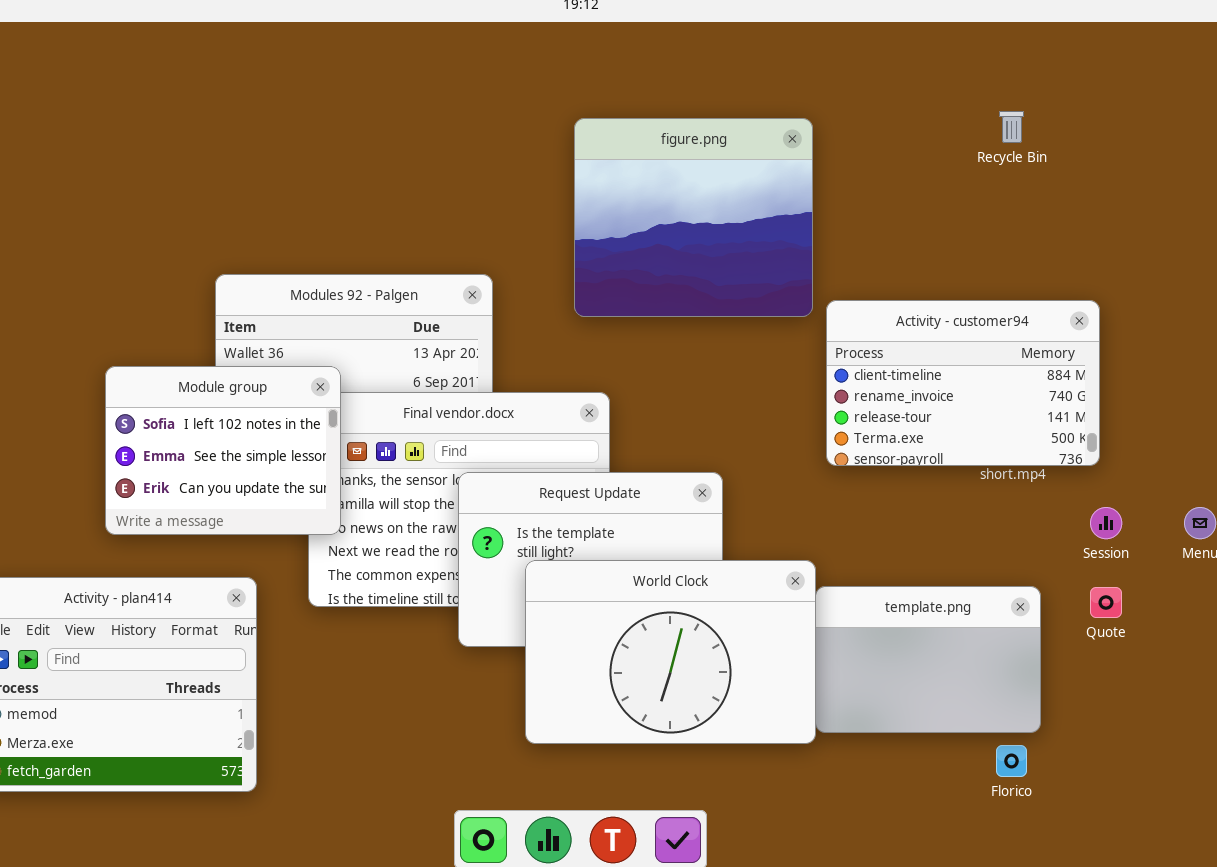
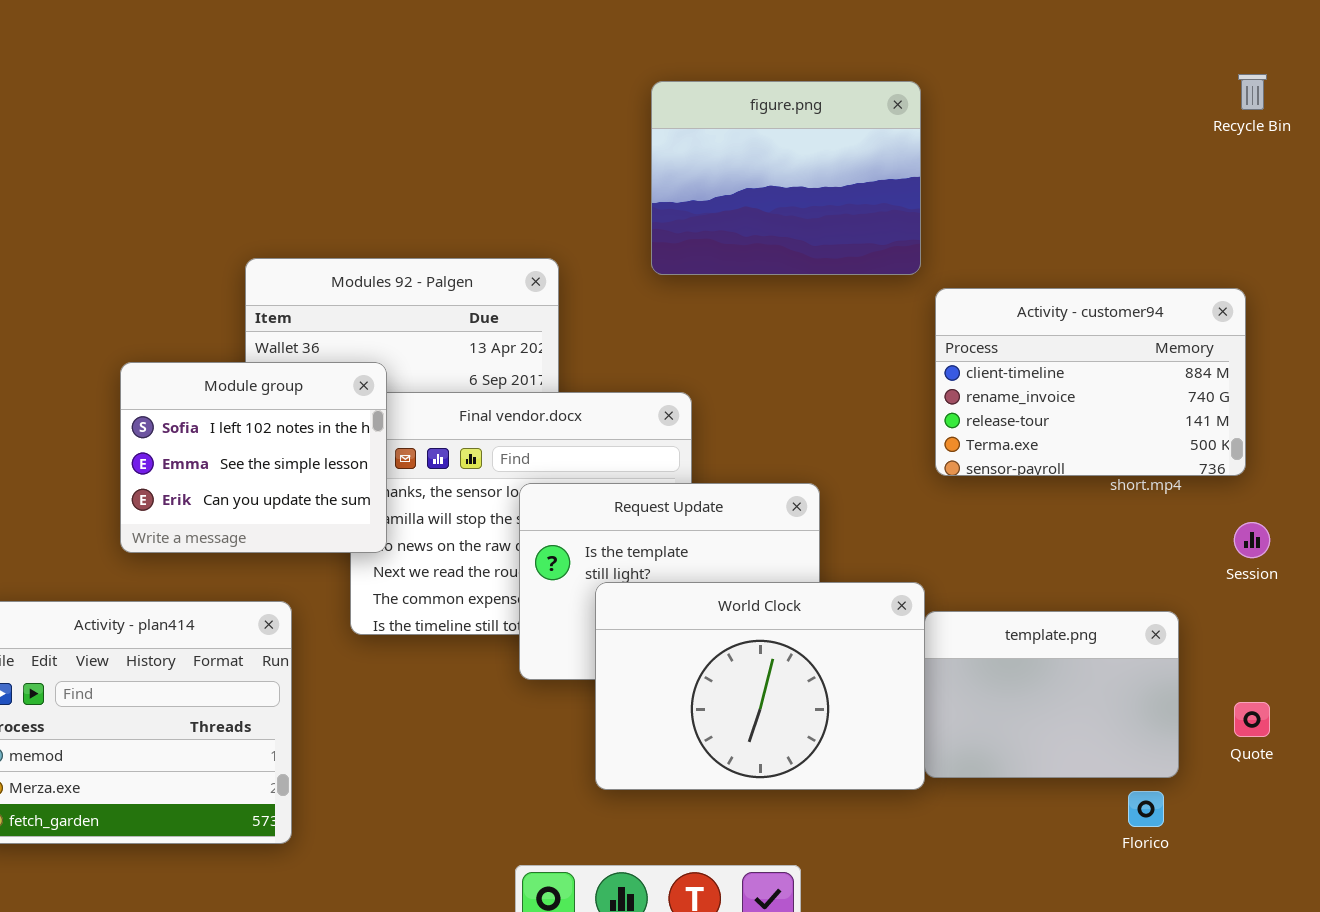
Recycle Bin: [999,111,1024,143] -> [1238,74,1267,110], moved
figure.png: [574,118,813,317] -> [651,81,921,275], resized
Quote: [1090,587,1122,618] -> [1234,702,1270,737], moved

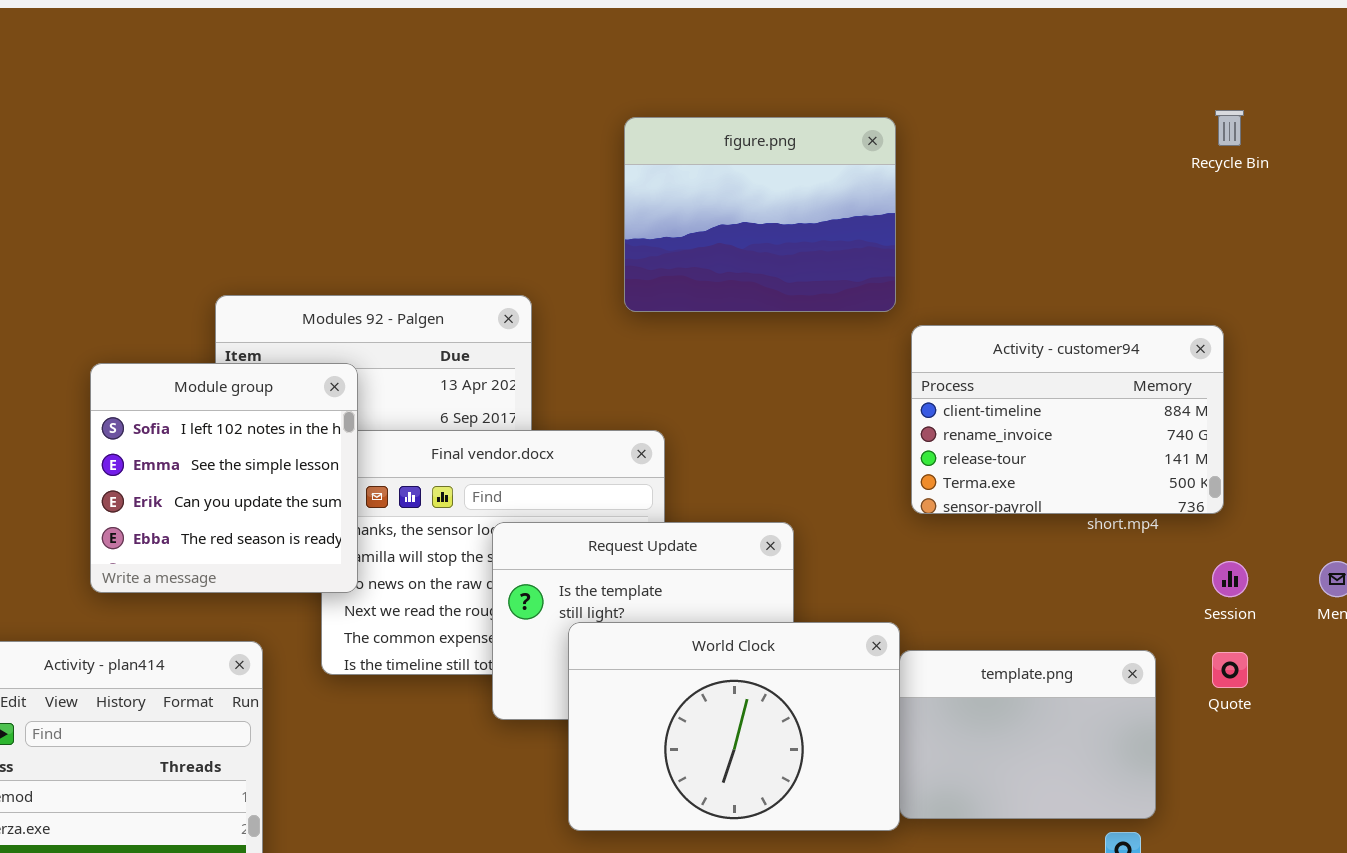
Module group: [120,362,387,553] -> [90,363,358,593], resized
Quote: [1234,702,1270,737] -> [1212,652,1248,688], moved

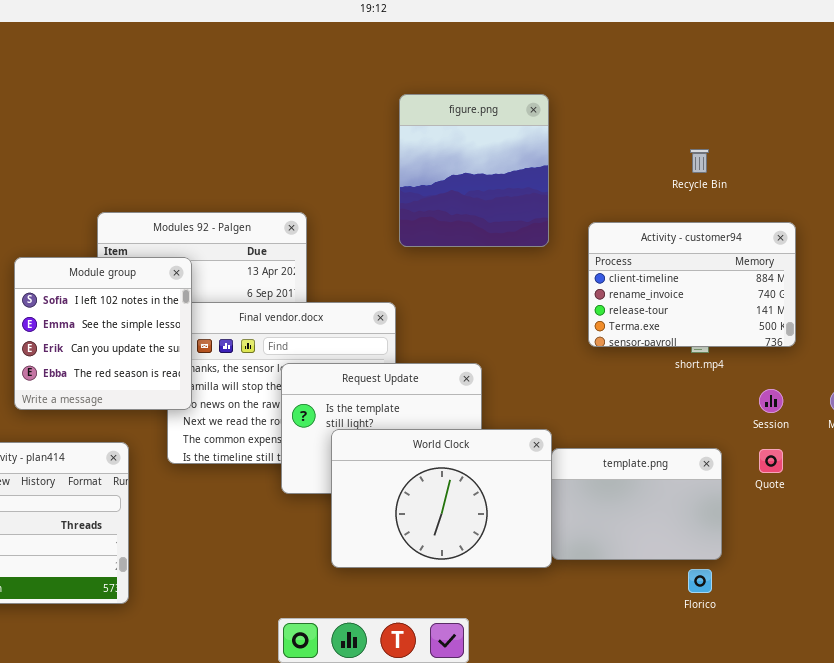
Recycle Bin: [1215,110,1244,146] -> [690,149,709,173], moved
figure.png: [624,117,896,312] -> [399,94,549,247], resized
Activity - customer94: [911,325,1224,514] -> [588,222,796,347], moved

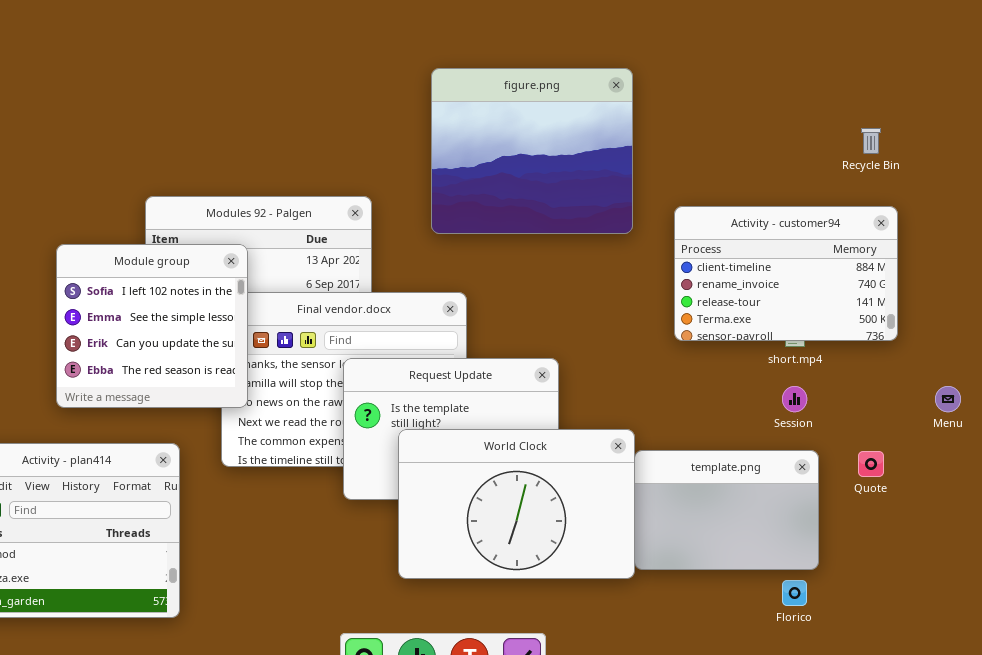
figure.png: [399,94,549,247] -> [431,68,633,234], resized
Recycle Bin: [690,149,709,173] -> [861,128,881,154], moved
Session: [759,389,783,413] -> [782,386,807,412], moved

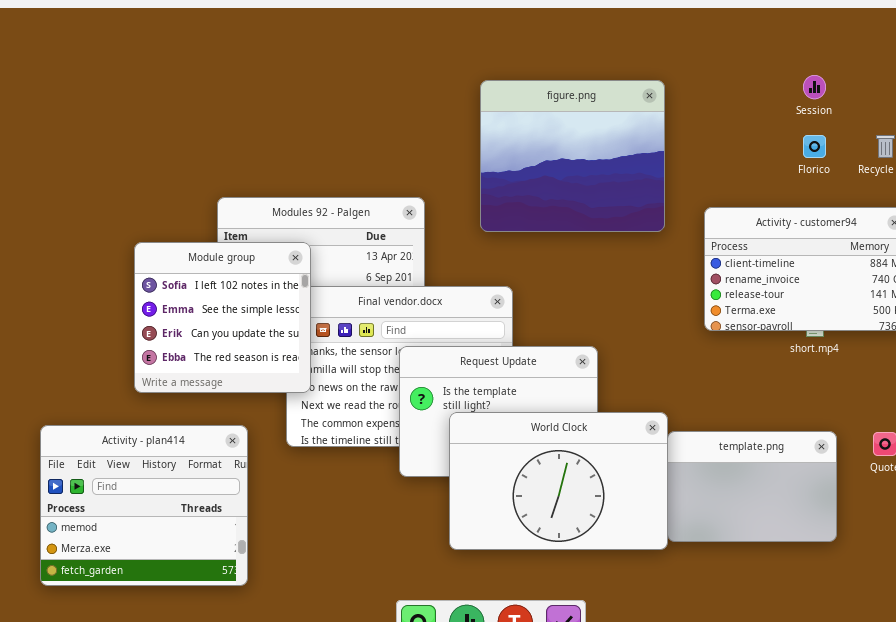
Session: [782,386,807,412] -> [803,75,826,99], moved
Florico: [782,580,807,606] -> [803,135,826,158], moved

